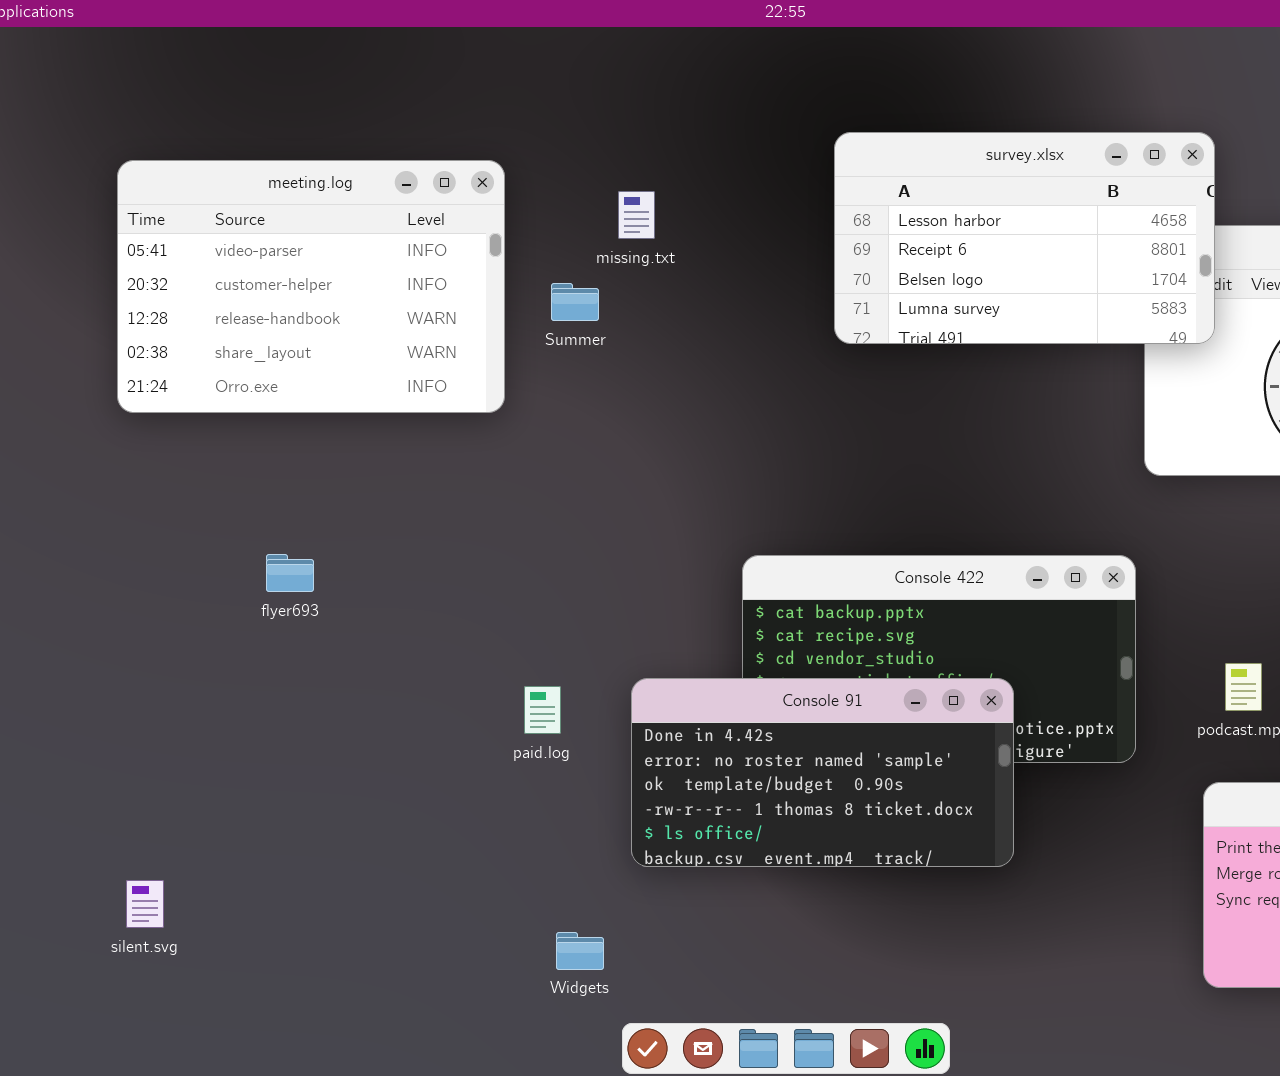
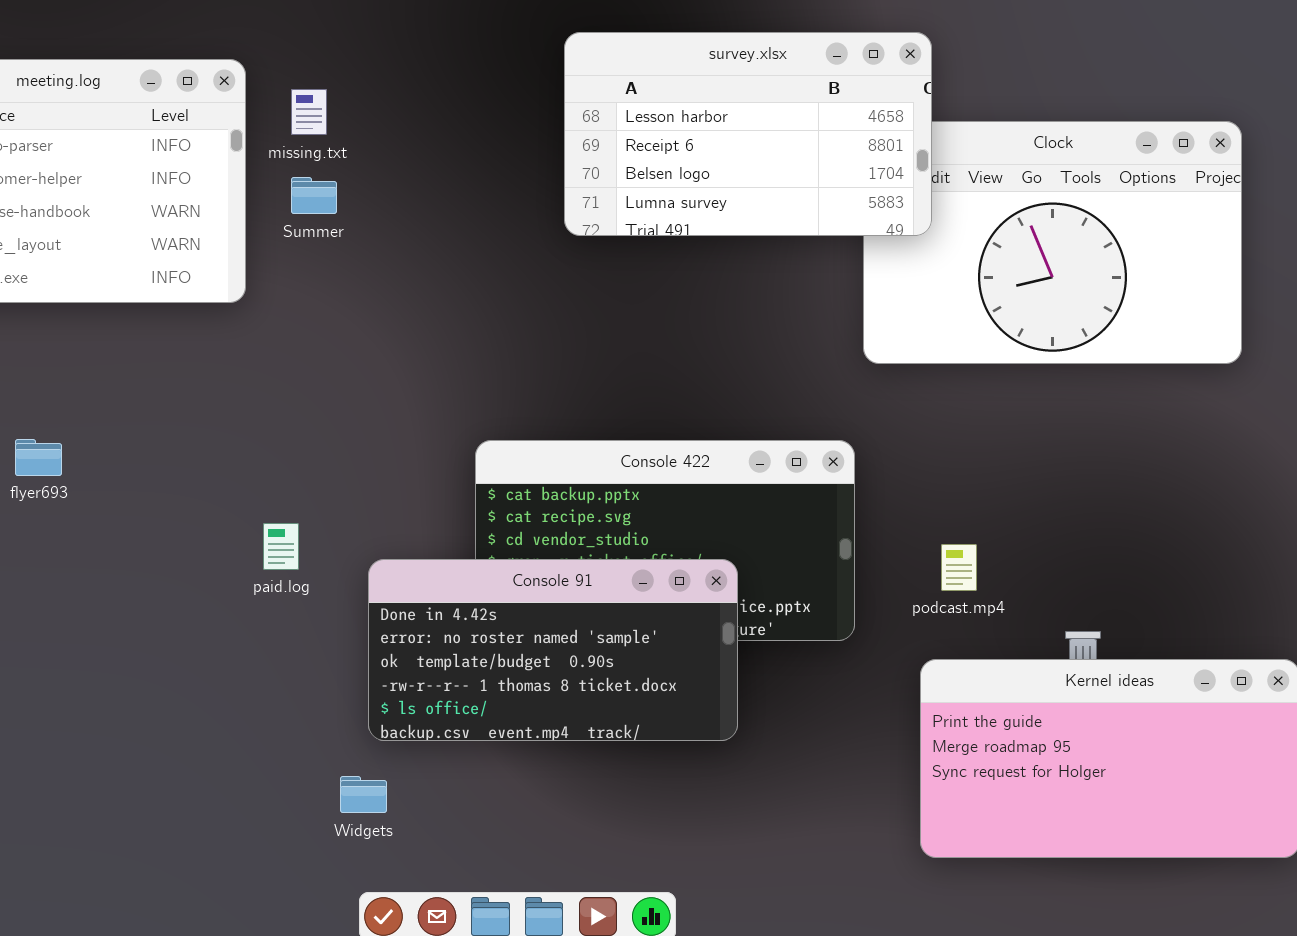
missing.txt: [618,191,655,239] -> [291,89,327,135], moved
paid.log: [524,686,561,734] -> [263,523,299,570], moved
Widgets: [556,932,604,970] -> [340,776,387,813], moved

